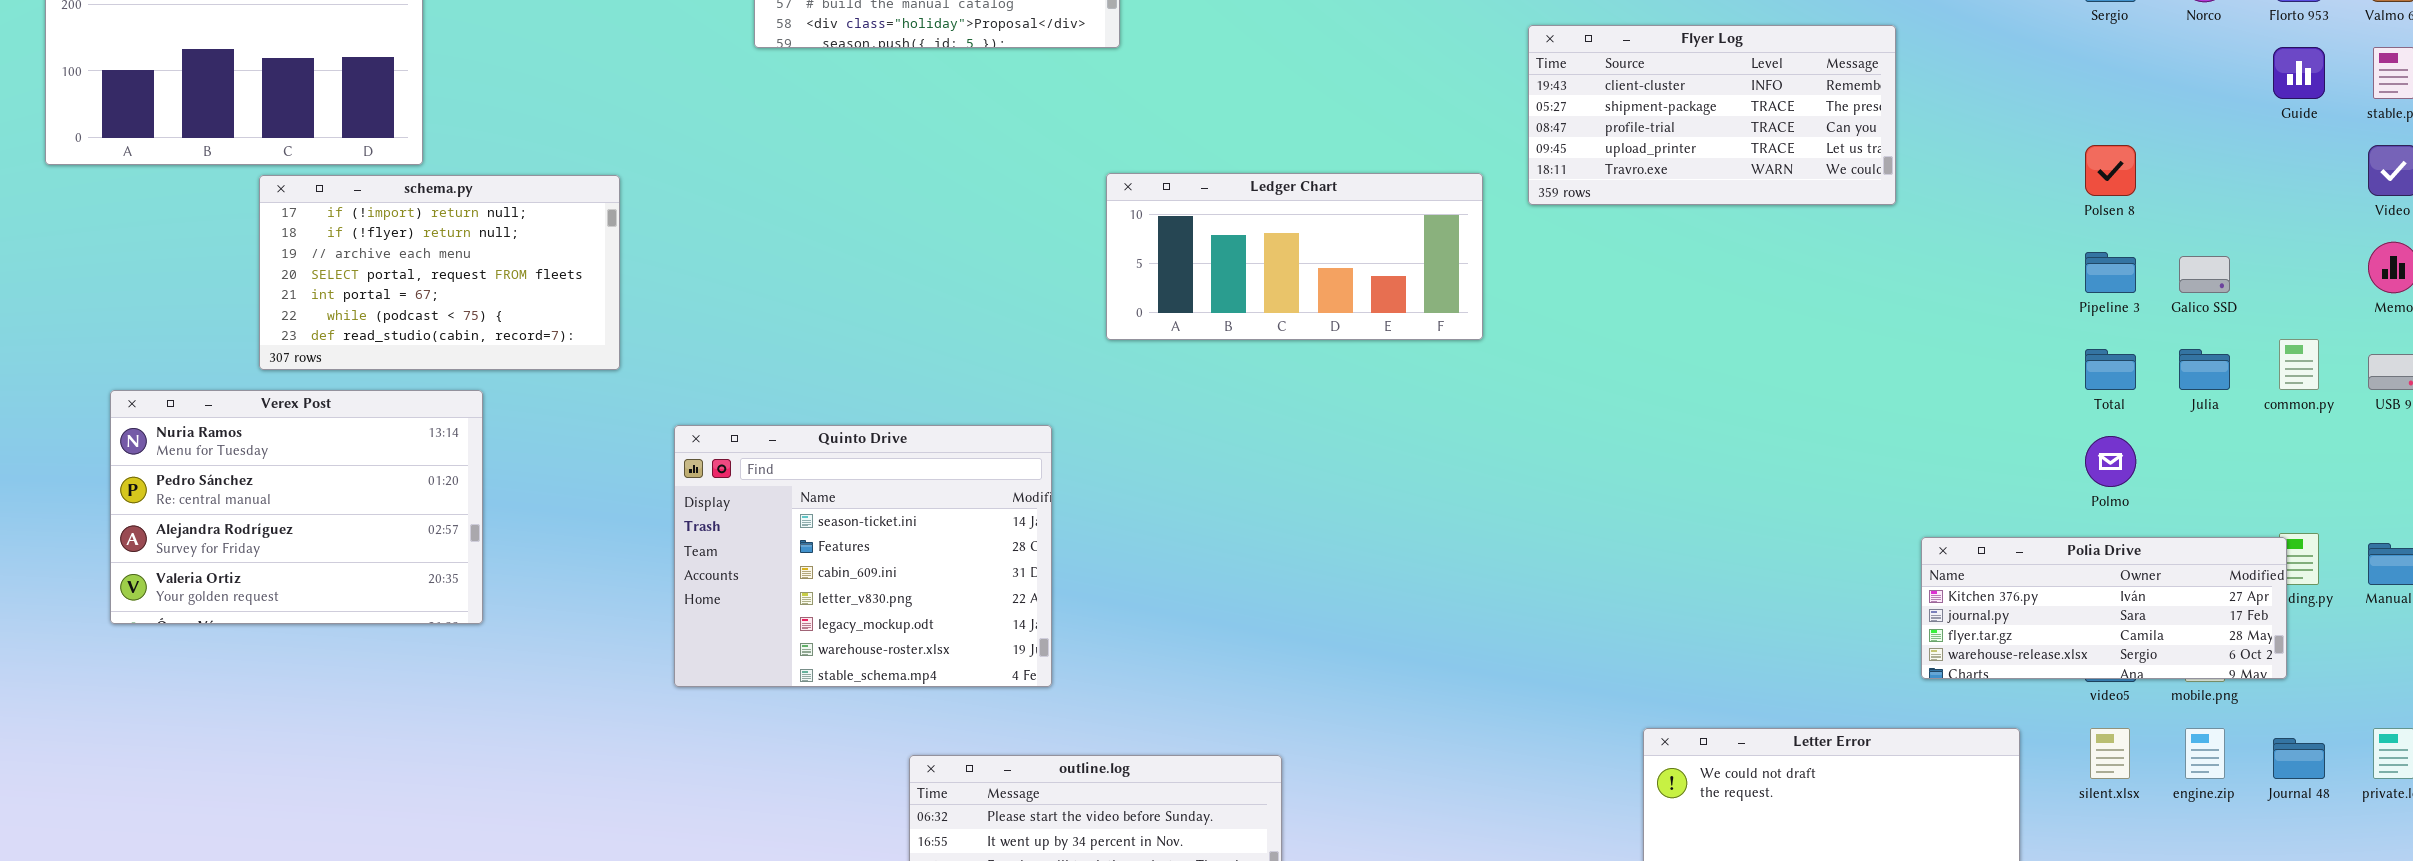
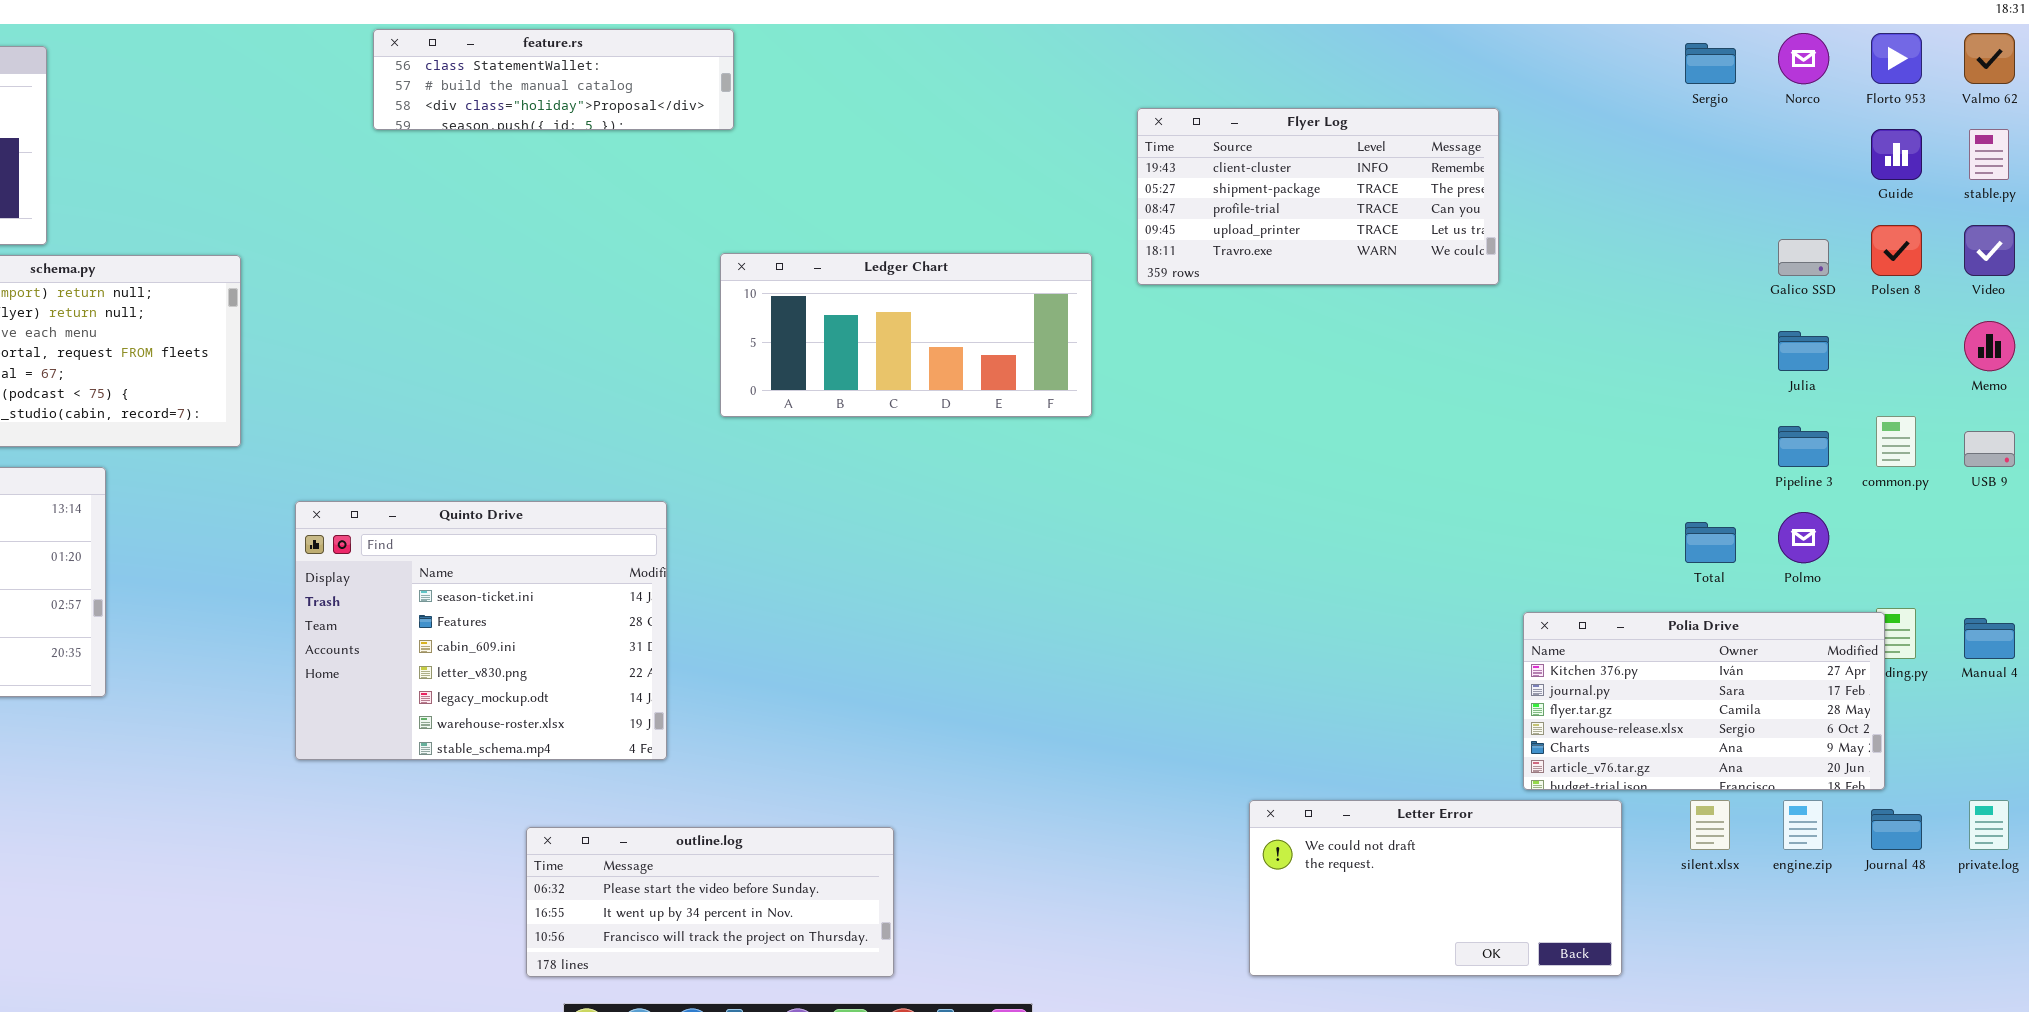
Polsen 8: [2085,145,2136,196] -> [1871,225,1922,276], moved
Pipeline 3: [2085,252,2136,293] -> [1778,426,1829,467], moved
Galico SSD: [2179,256,2230,293] -> [1778,239,1829,276], moved
Total: [2085,349,2136,390] -> [1685,522,1736,563], moved
Julia: [2179,349,2230,390] -> [1778,331,1829,371], moved
Polmo: [2085,436,2136,487] -> [1778,512,1829,563], moved
Polia Drive: [1921,537,2287,679] -> [1523,612,1885,790], resized

